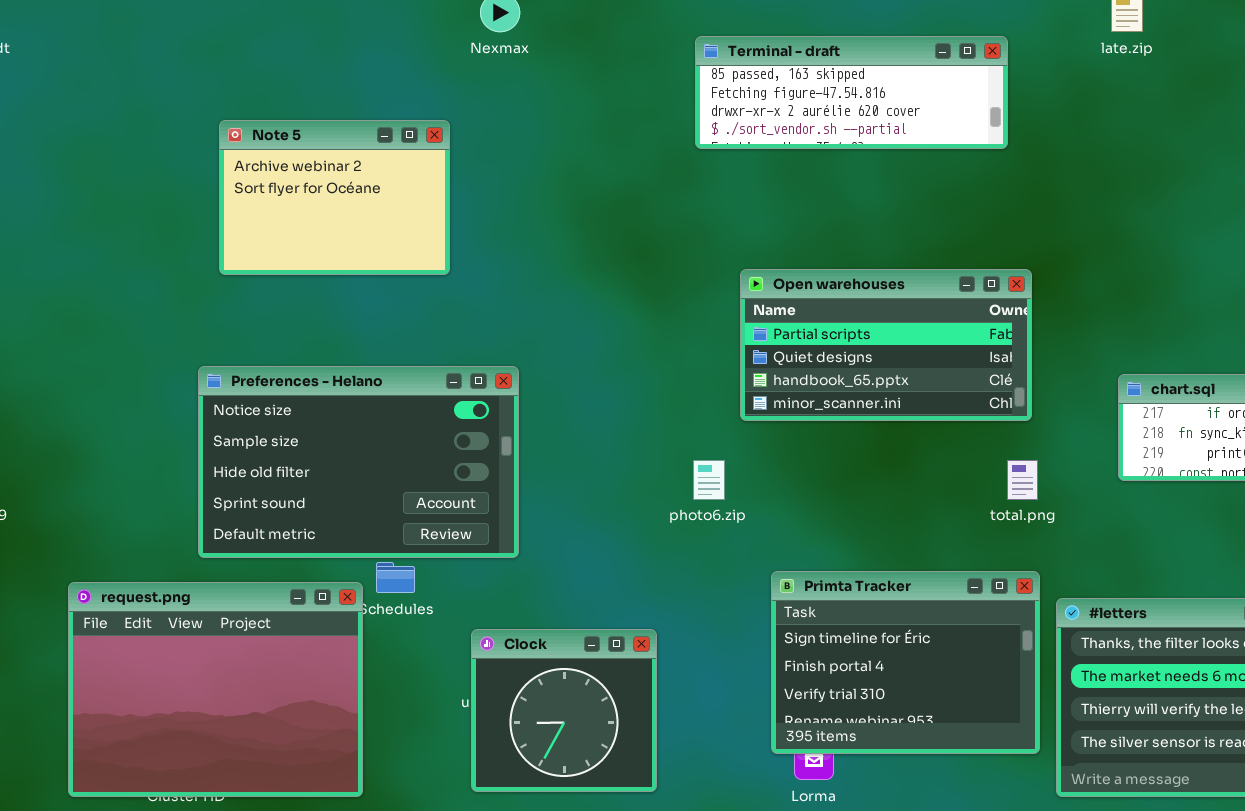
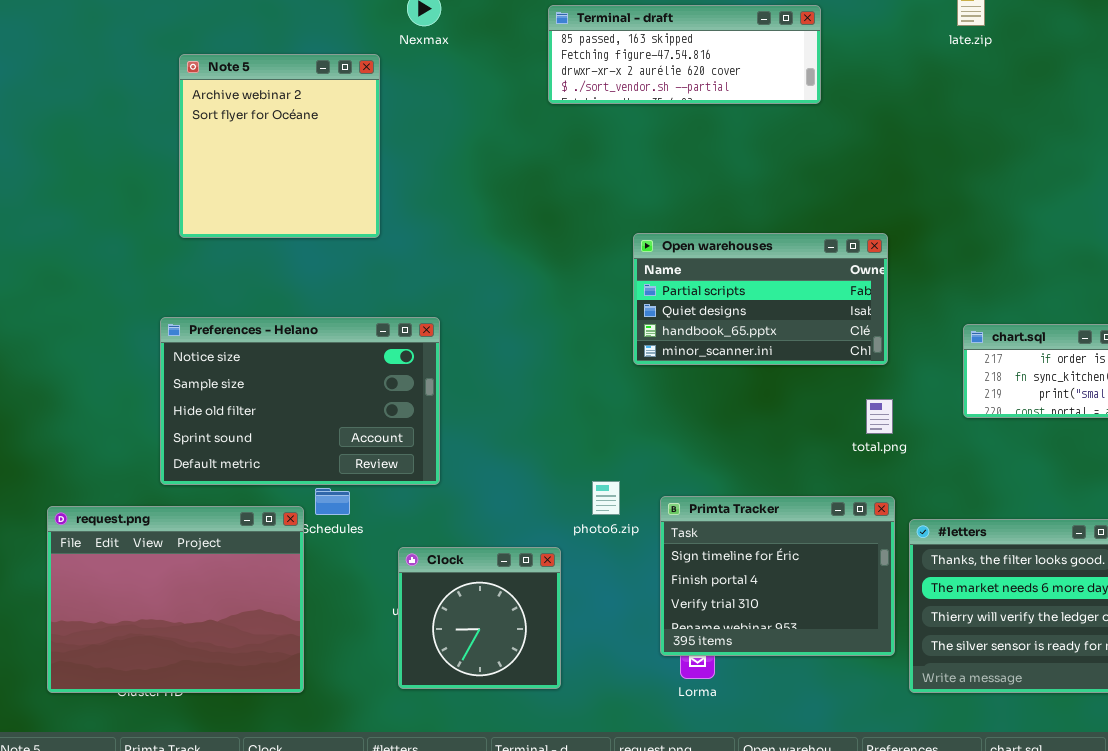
Terminal - draft: [695,36,1008,149] -> [548,5,821,104], moved
Note 5: [219,120,450,275] -> [179,54,380,238], resized
photo6.zip: [693,460,725,500] -> [592,481,620,515], moved

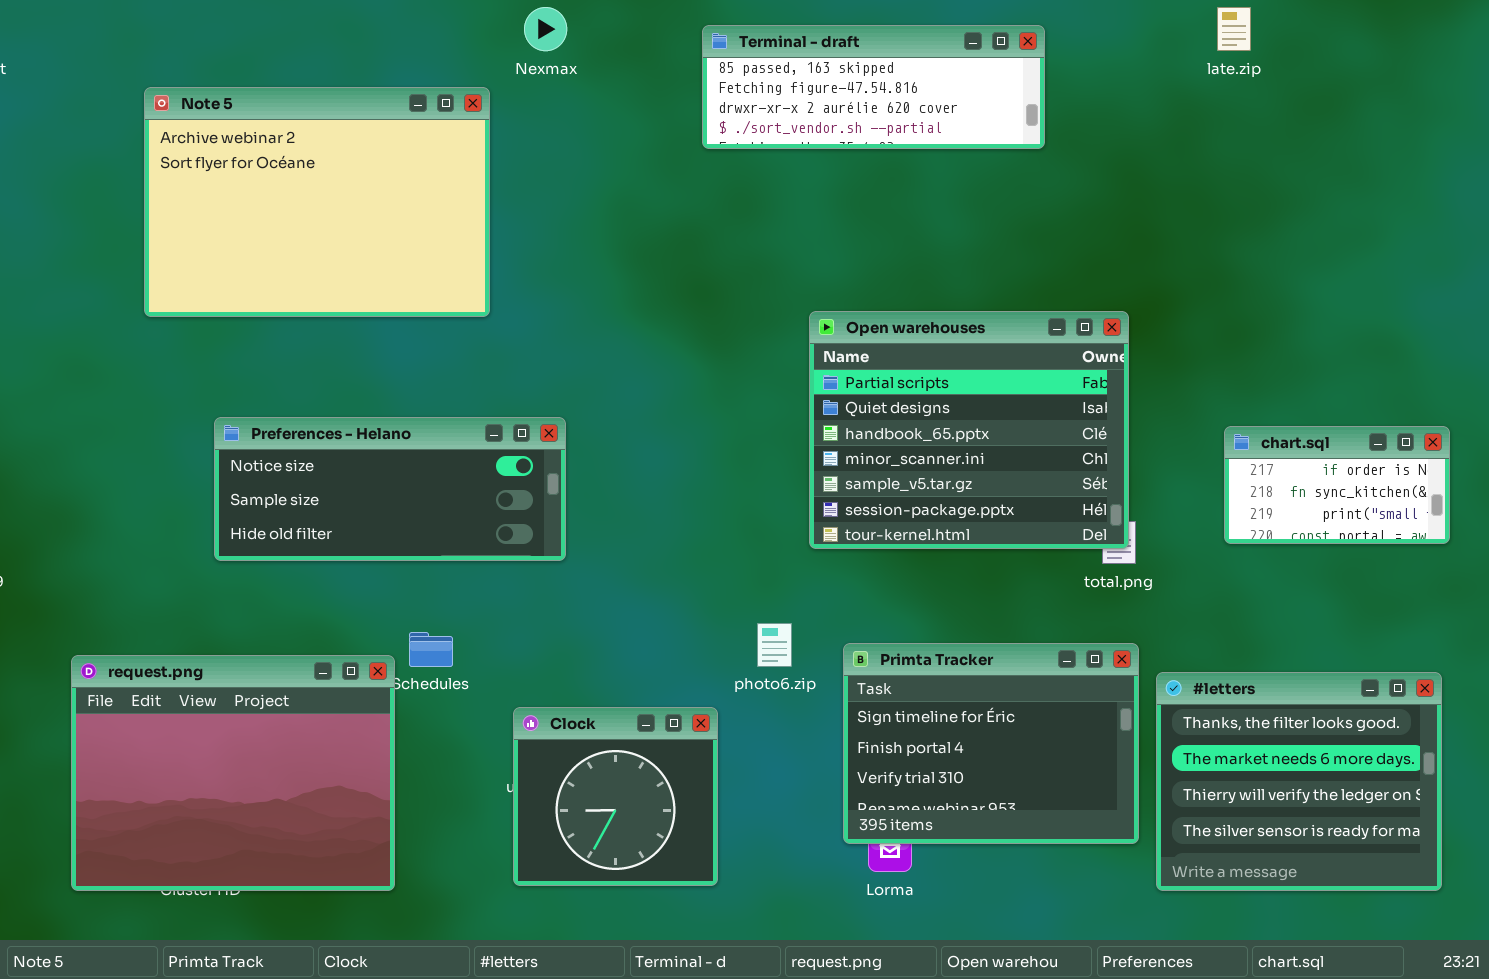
Note 5: [179,54,380,238] -> [144,87,490,317], resized
Open warehouses: [633,233,888,365] -> [809,311,1129,549], resized
Preferences - Helano: [160,317,440,485] -> [214,417,566,561], resized

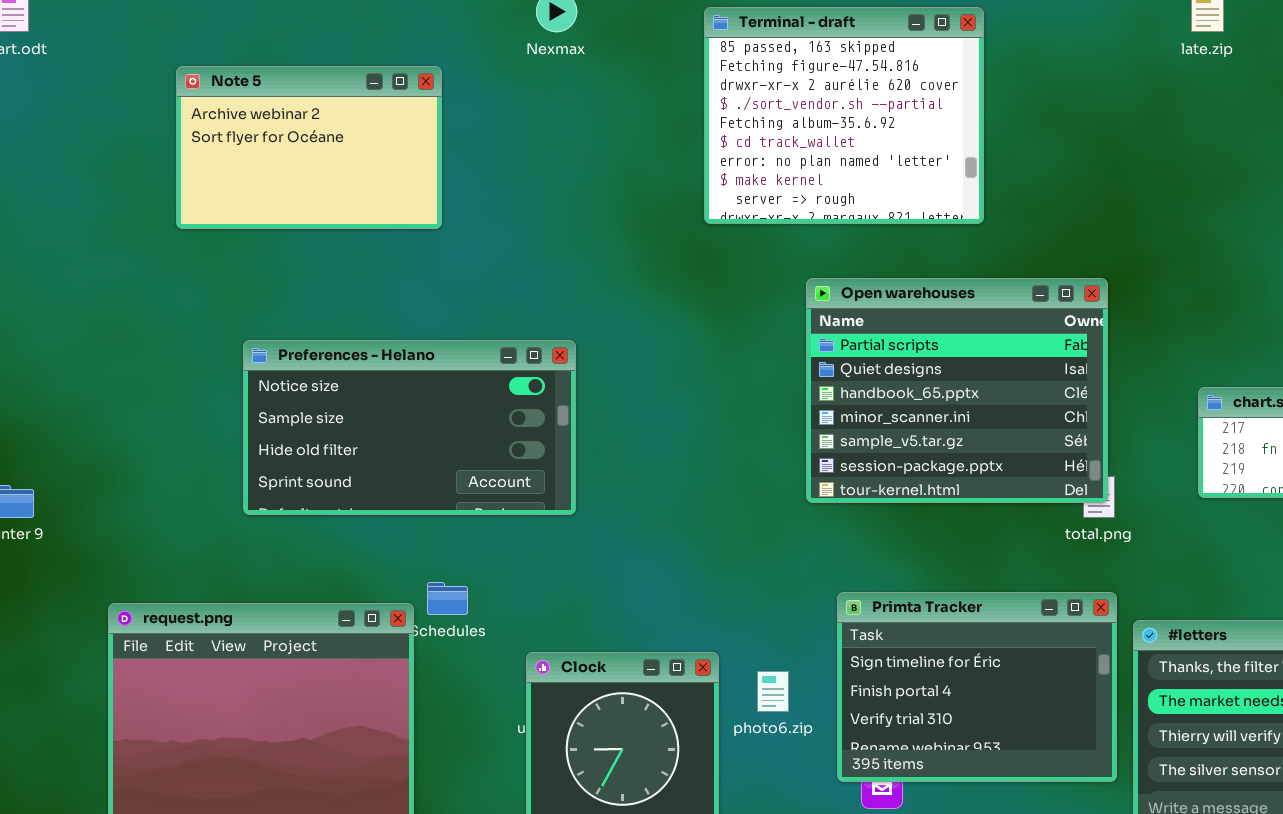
Terminal - draft: [702,25,1045,149] -> [704,7,984,224], resized
Note 5: [144,87,490,317] -> [176,66,442,229], resized
Preferences - Helano: [214,417,566,561] -> [243,340,576,515], resized
photo6.zip: [757,623,792,667] -> [757,671,789,712], moved

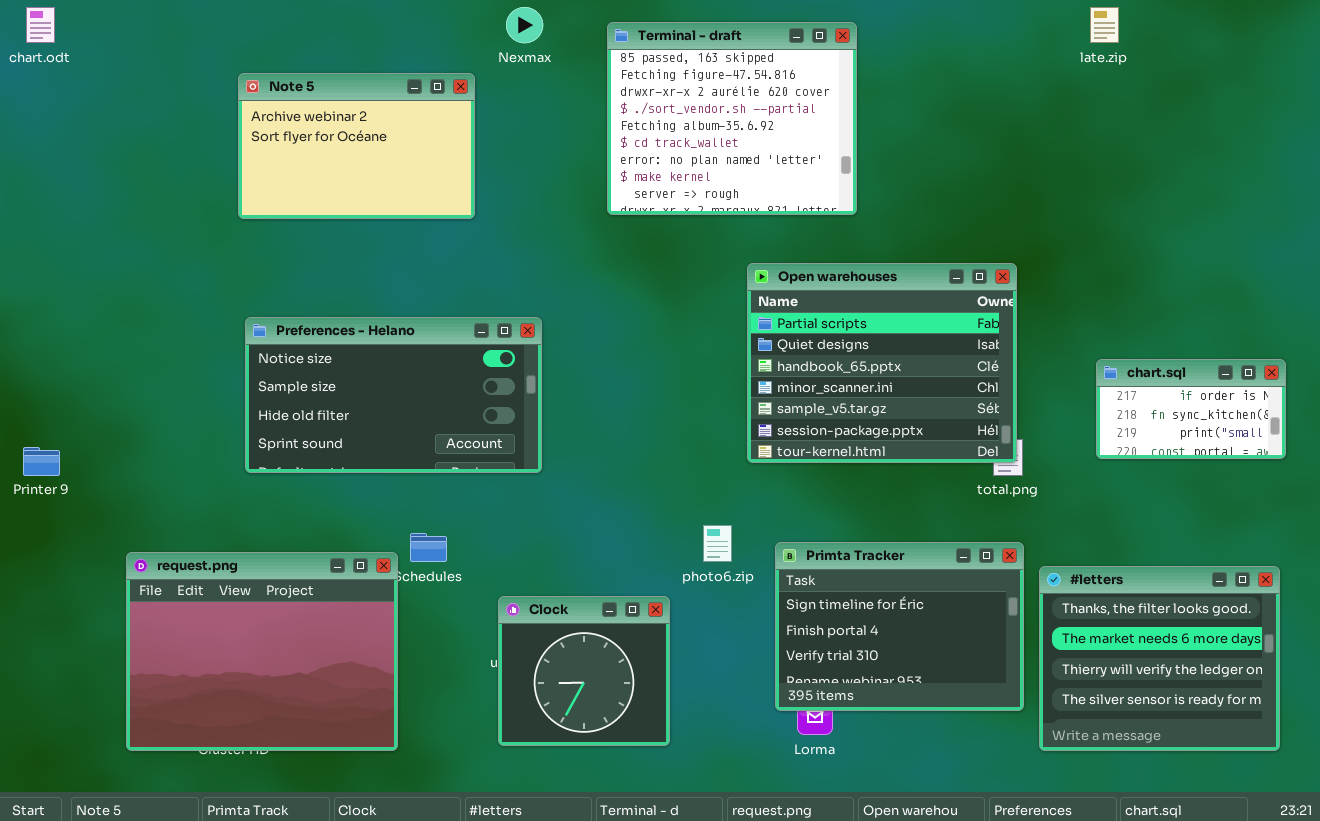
Terminal - draft: [704,7,984,224] -> [607,22,857,215], moved
Note 5: [176,66,442,229] -> [238,73,475,219], moved
photo6.zip: [757,671,789,712] -> [703,525,732,562], moved

